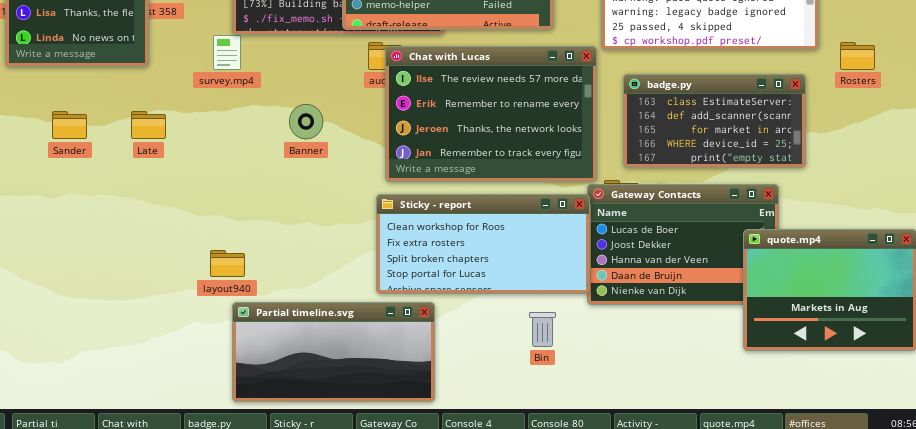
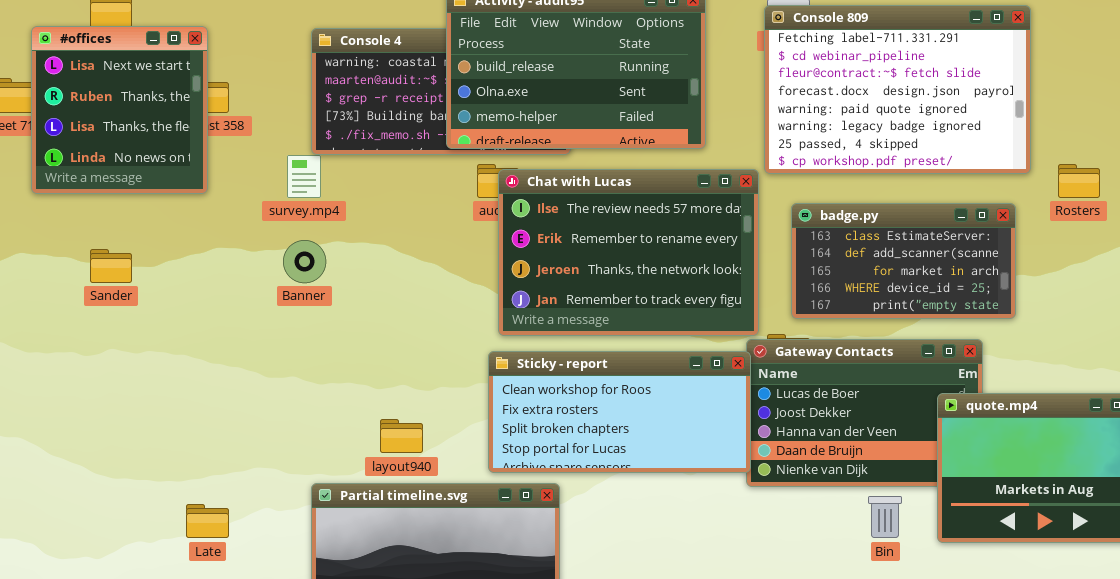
Banner: [289,104,323,139] -> [283,240,326,283], moved
Late: [131,111,166,139] -> [186,504,229,538], moved
layout940: [210,250,245,277] -> [380,419,423,453], moved
Bin: [529,312,556,347] -> [868,496,902,538], moved

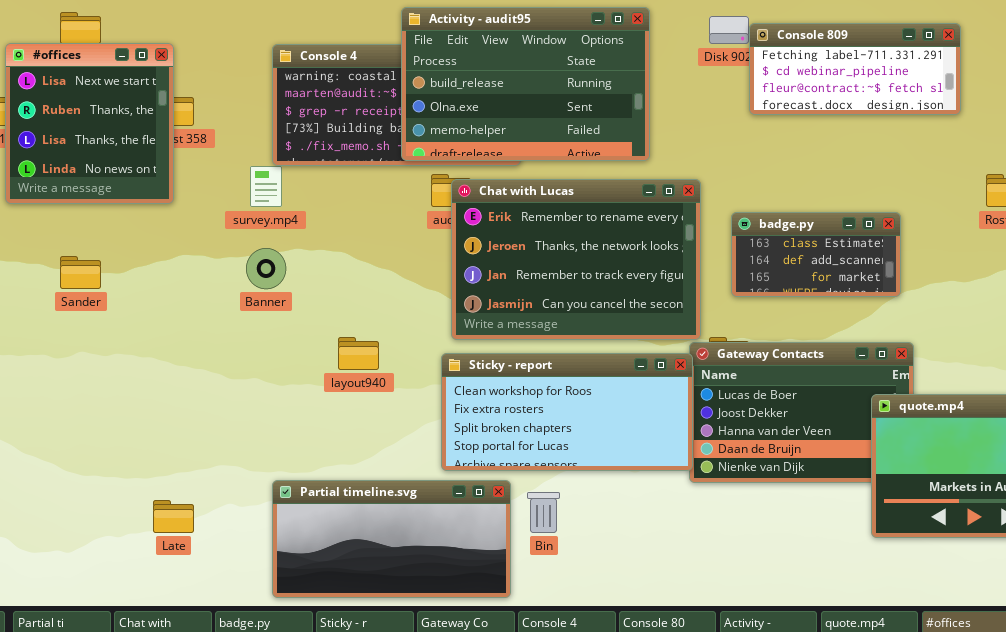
Console 809: [764,5,1031,174] -> [749,23,961,115], resized
Chat with Lucas: [498,169,759,336] -> [451,179,701,340], scrolled down 1 row
badge.py: [791,203,1016,319] -> [731,212,901,297], resized
layout940: [380,419,423,453] -> [338,337,379,370], moved
Bin: [868,496,902,538] -> [527,492,560,533], moved

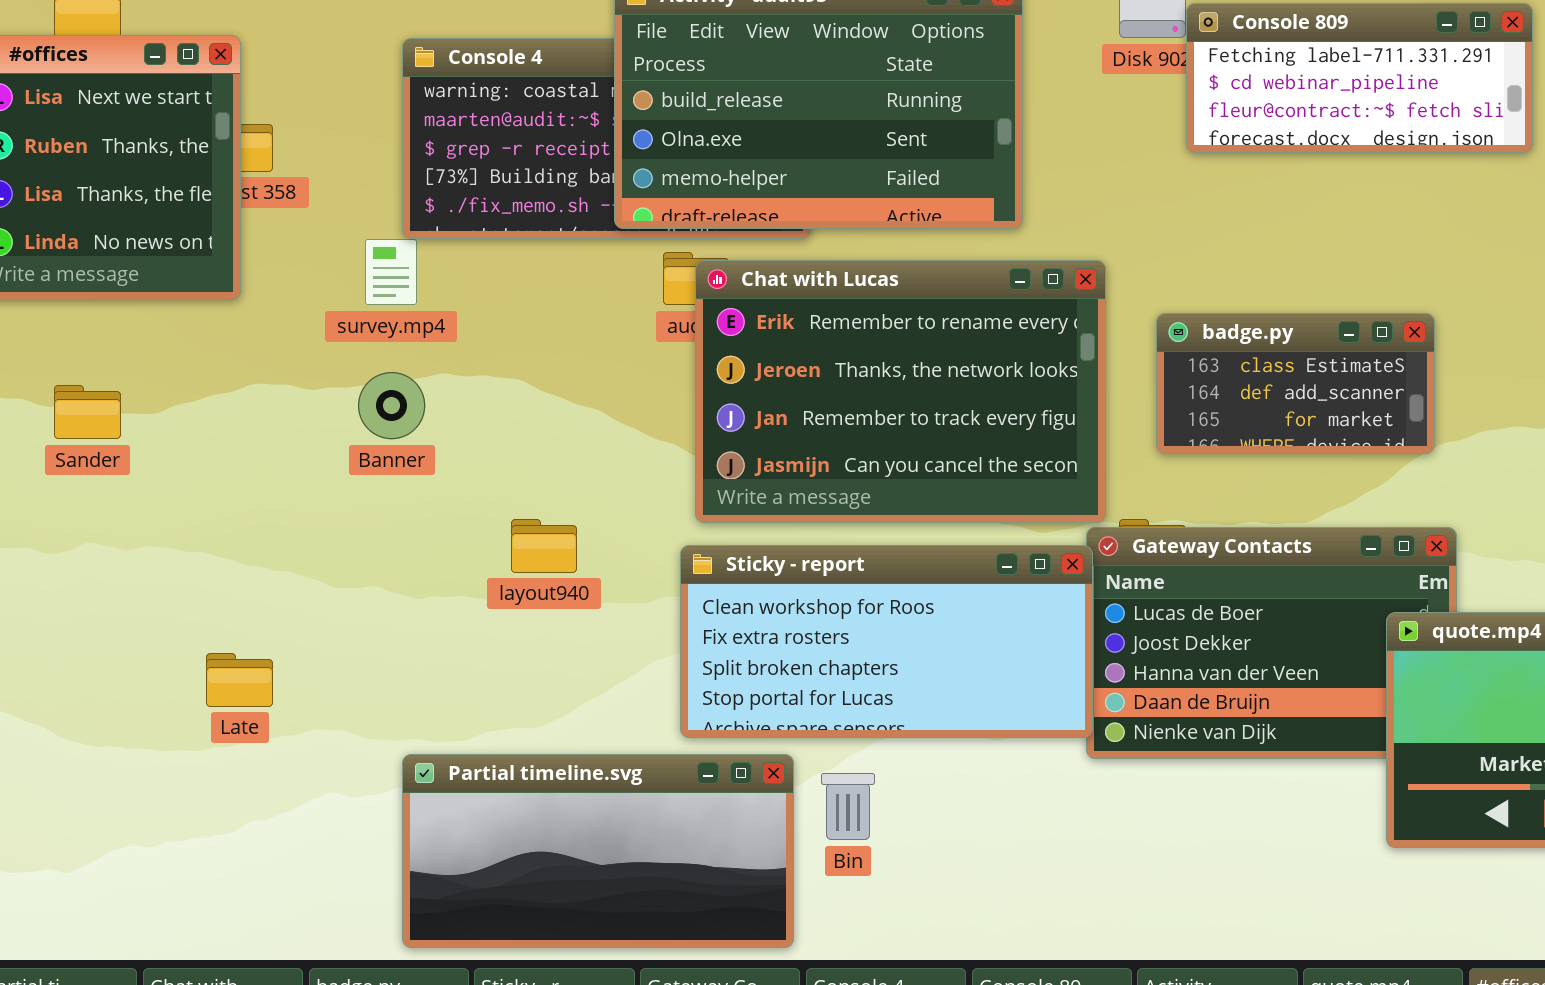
Late: [153,500,194,533] -> [206,653,273,707], moved

